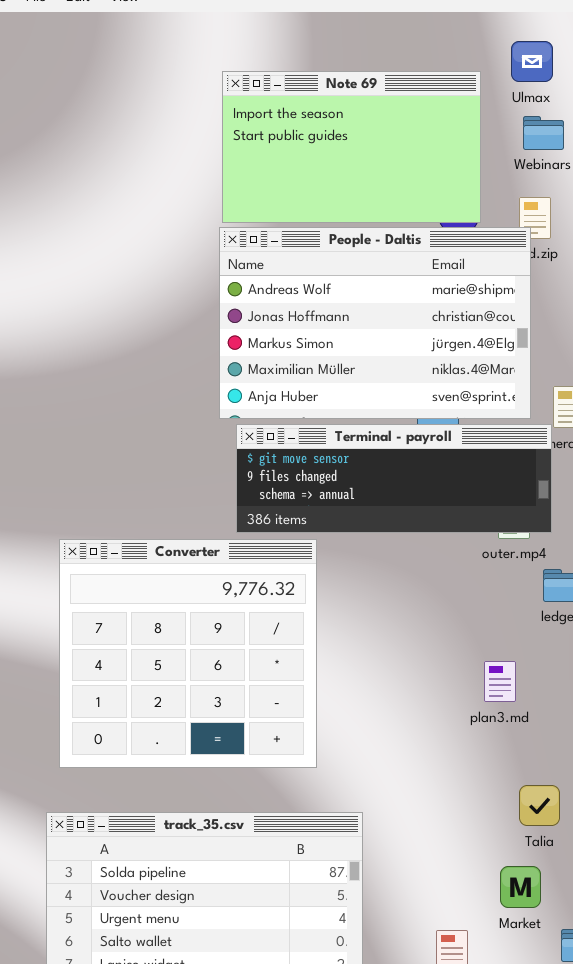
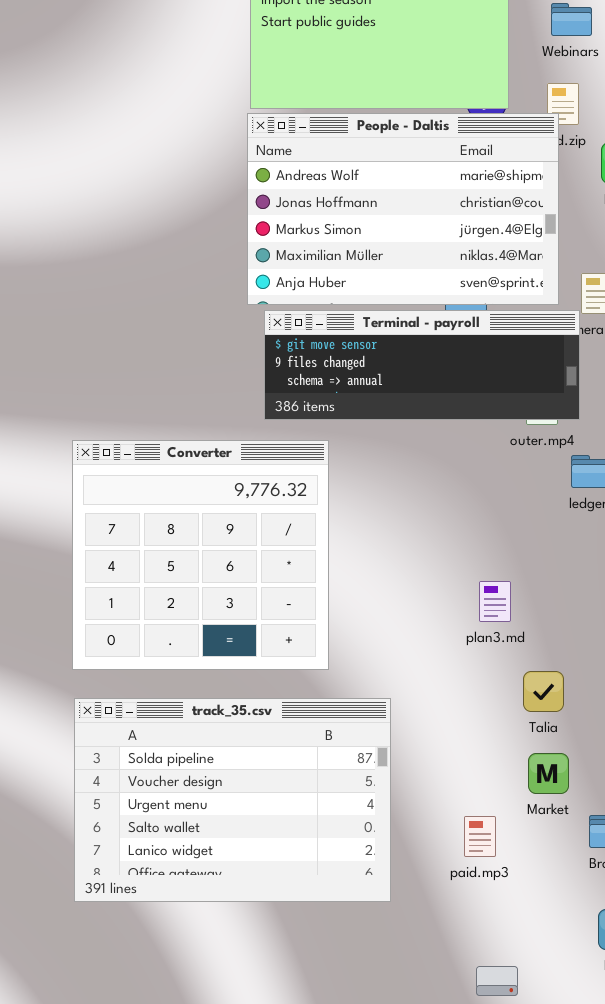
Converter: [59,539,317,768] -> [72,440,329,670], moved
plan3.md: [484,661,516,702] -> [479,581,511,622], moved
Talia: [519,785,560,826] -> [523,671,564,712], moved

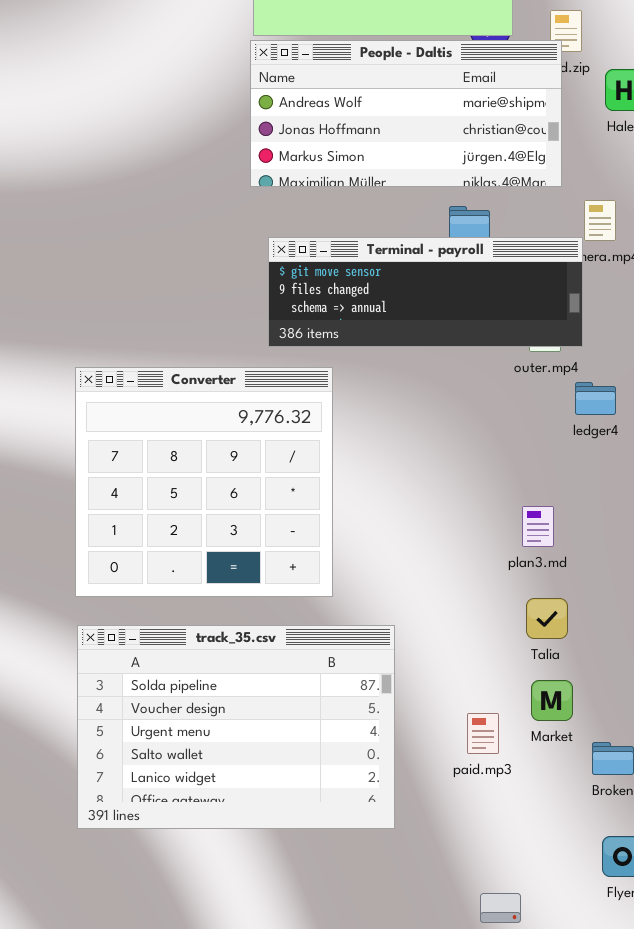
People - Daltis: [247,113,559,305] -> [250,40,562,187], resized
plan3.md: [479,581,511,622] -> [522,506,554,547], moved
paid.mp3: [464,816,496,857] -> [467,713,499,754], moved

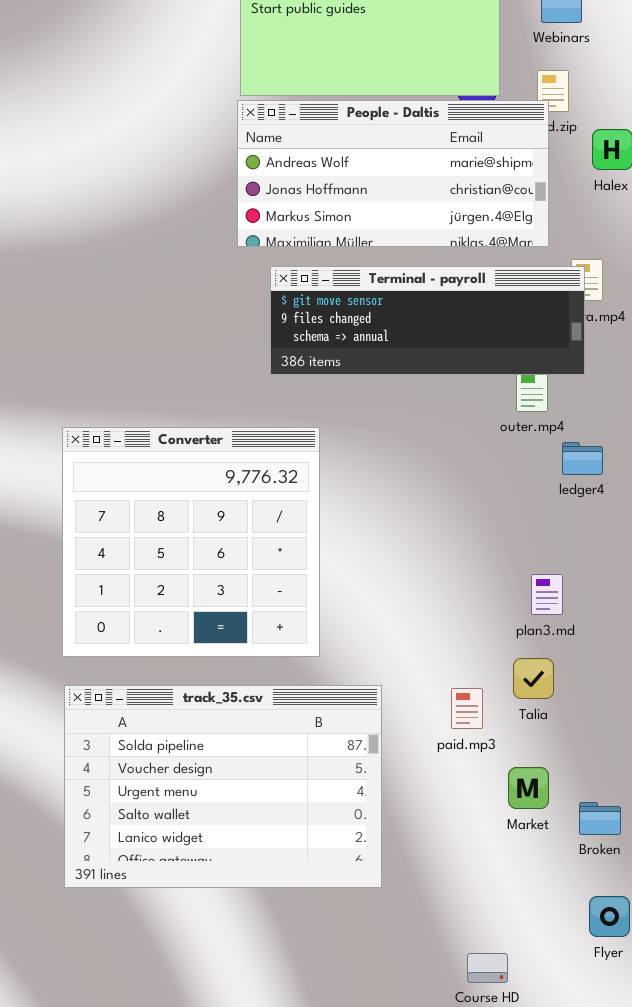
Terminal - payroll: [268,237,583,347] -> [270,266,585,375], moved
plan3.md: [522,506,554,547] -> [531,574,563,615], moved
Market: [531,680,573,721] -> [508,767,549,809], moved
paid.mp3: [467,713,499,754] -> [451,688,483,729], moved

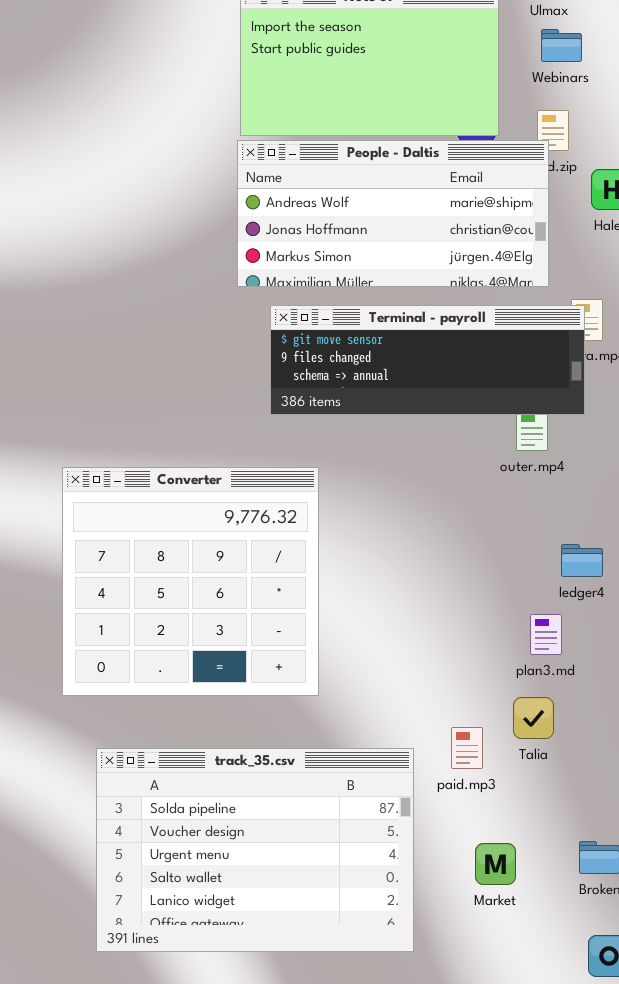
ledger4: [562,442,603,475] -> [561,544,603,577], moved
track_35.csv: [64,685,382,888] -> [96,748,414,952], moved
Market: [508,767,549,809] -> [475,843,516,885], moved

